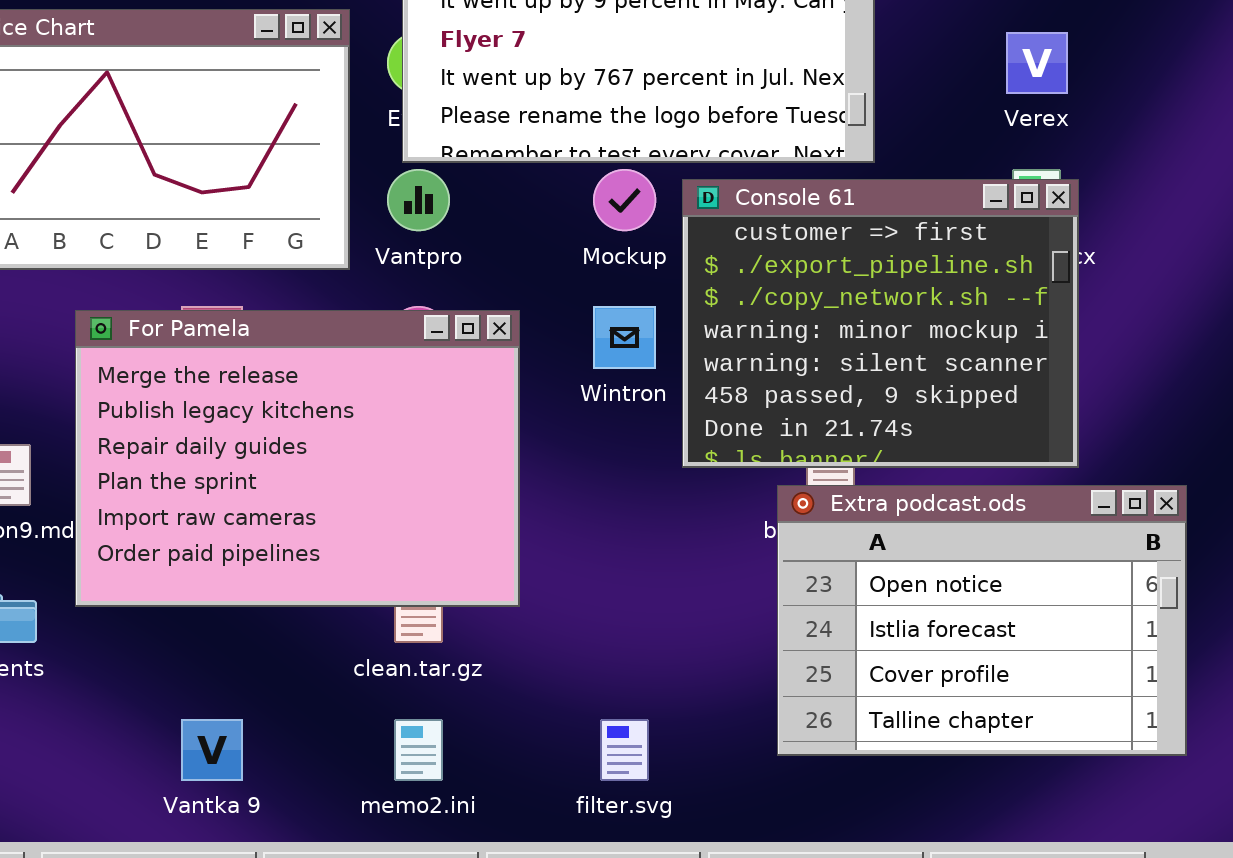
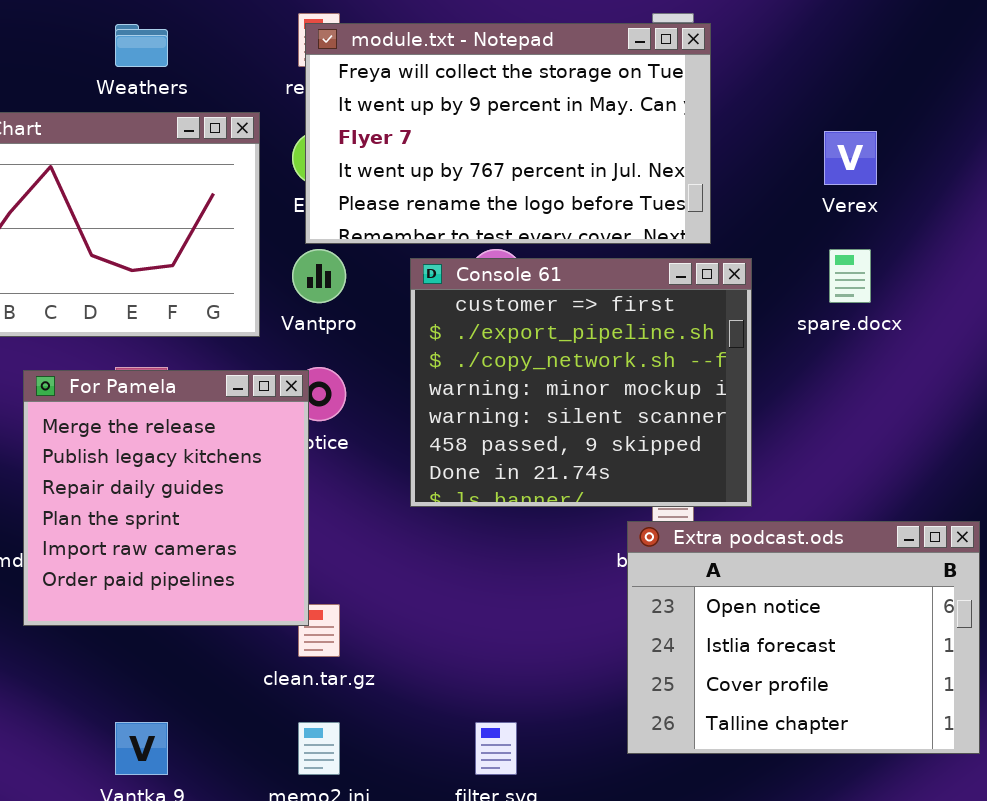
Console 61: [682,179,1079,468] -> [410,258,752,507], moved
For Pamela: [75,310,520,607] -> [23,370,309,626], resized

